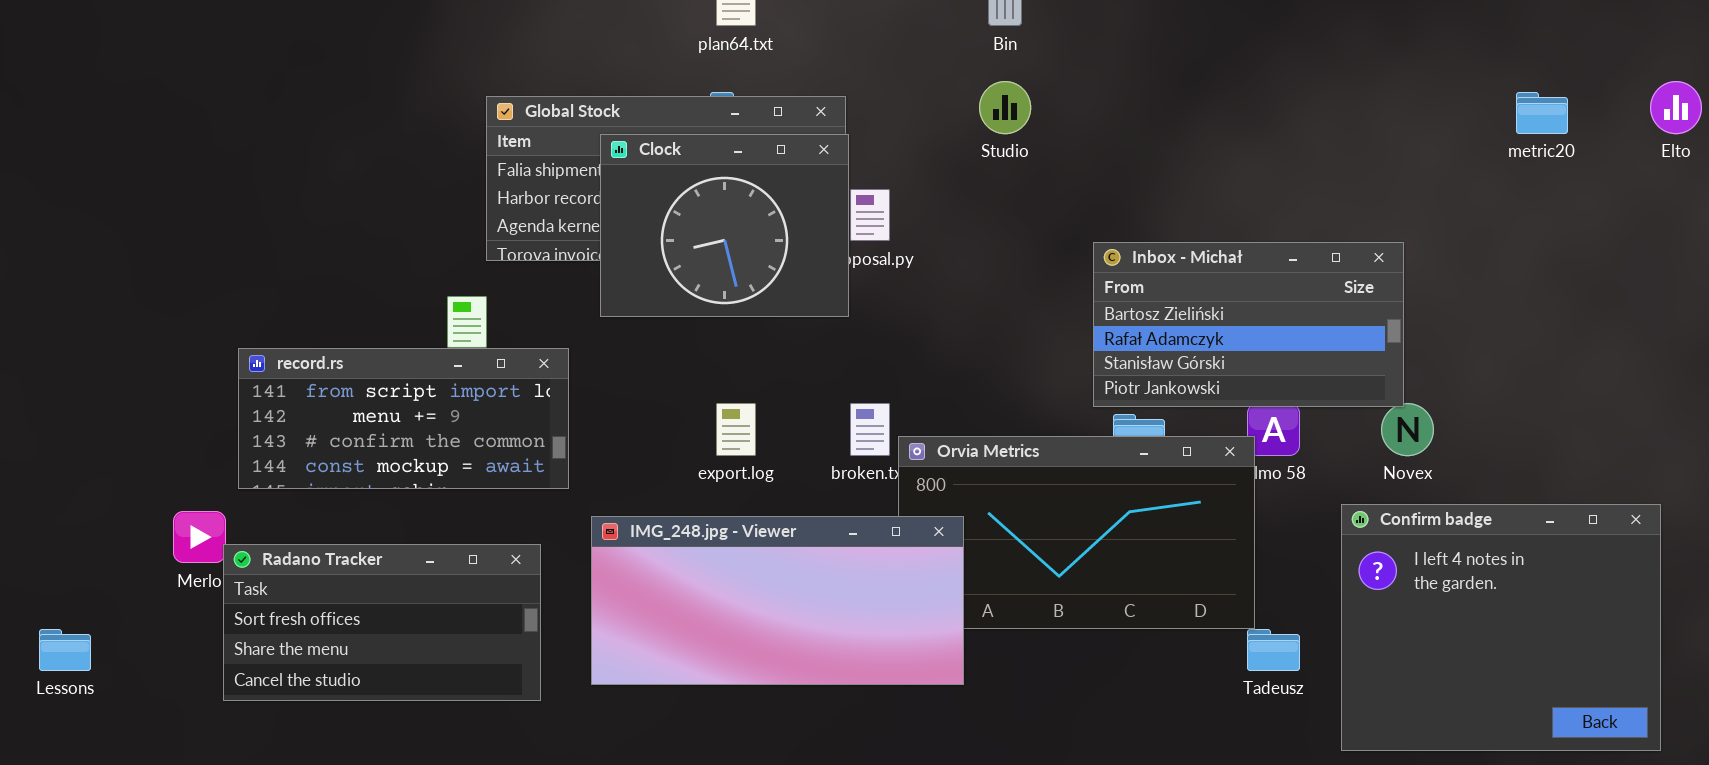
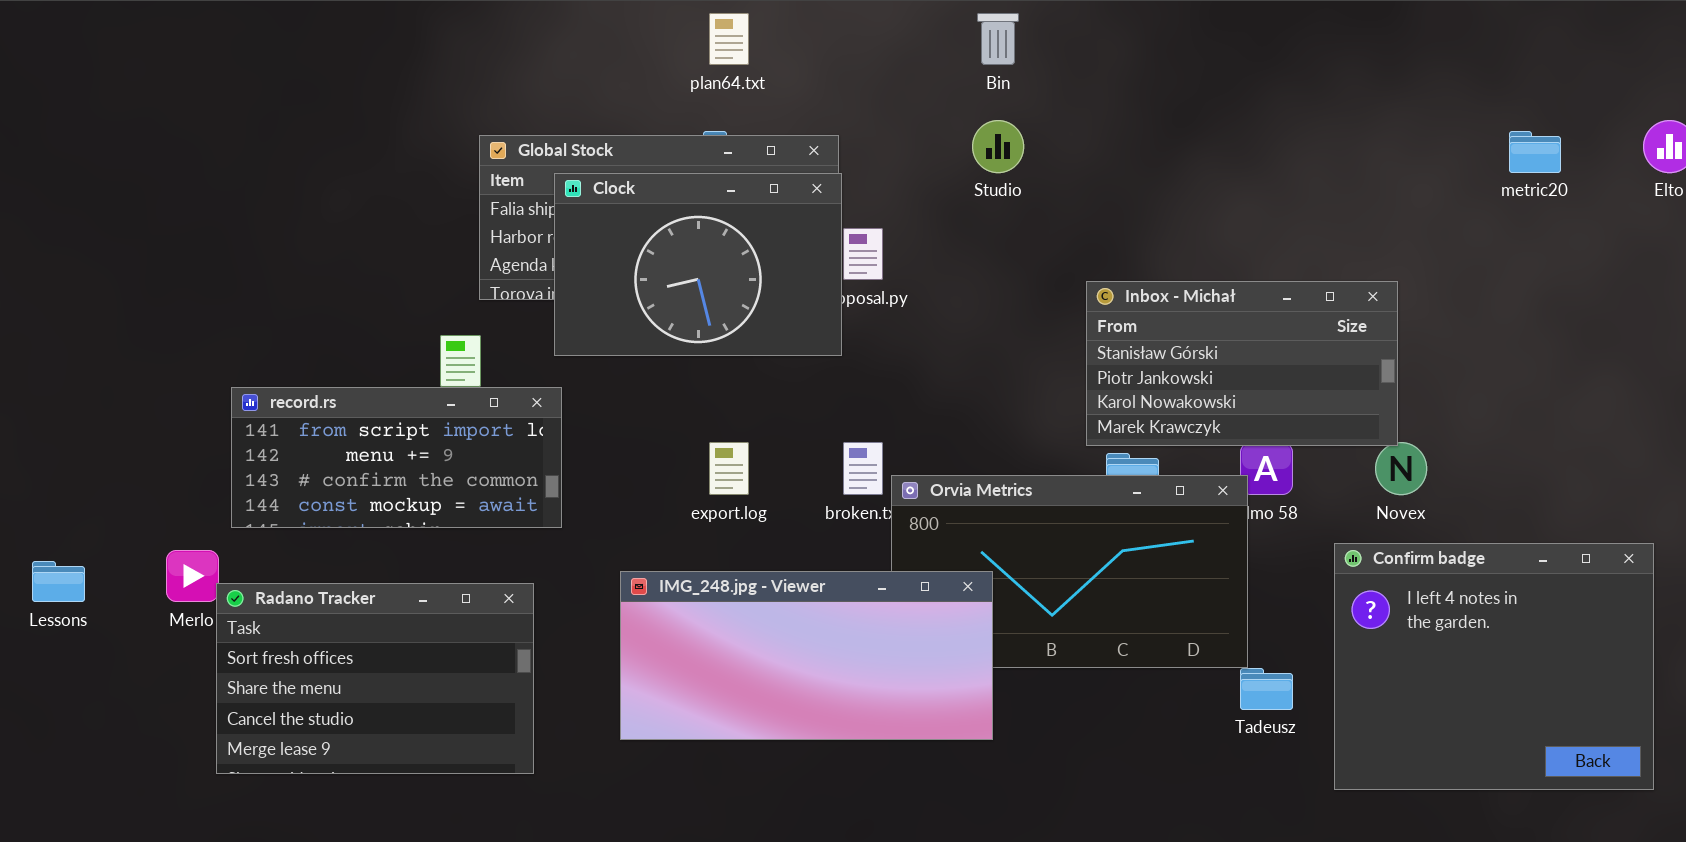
Clock: [600,134,849,317] -> [554,173,842,356], resized
Inbox - Michał: [1093,242,1404,407] -> [1086,281,1398,446], scrolled down 2 rows
IMG_248.jpg - Viewer: [591,516,964,685] -> [620,571,993,740], moved
Radano Tracker: [223,544,541,701] -> [216,583,534,774], resized
Lessons: [39,629,91,671] -> [32,561,85,602], moved

